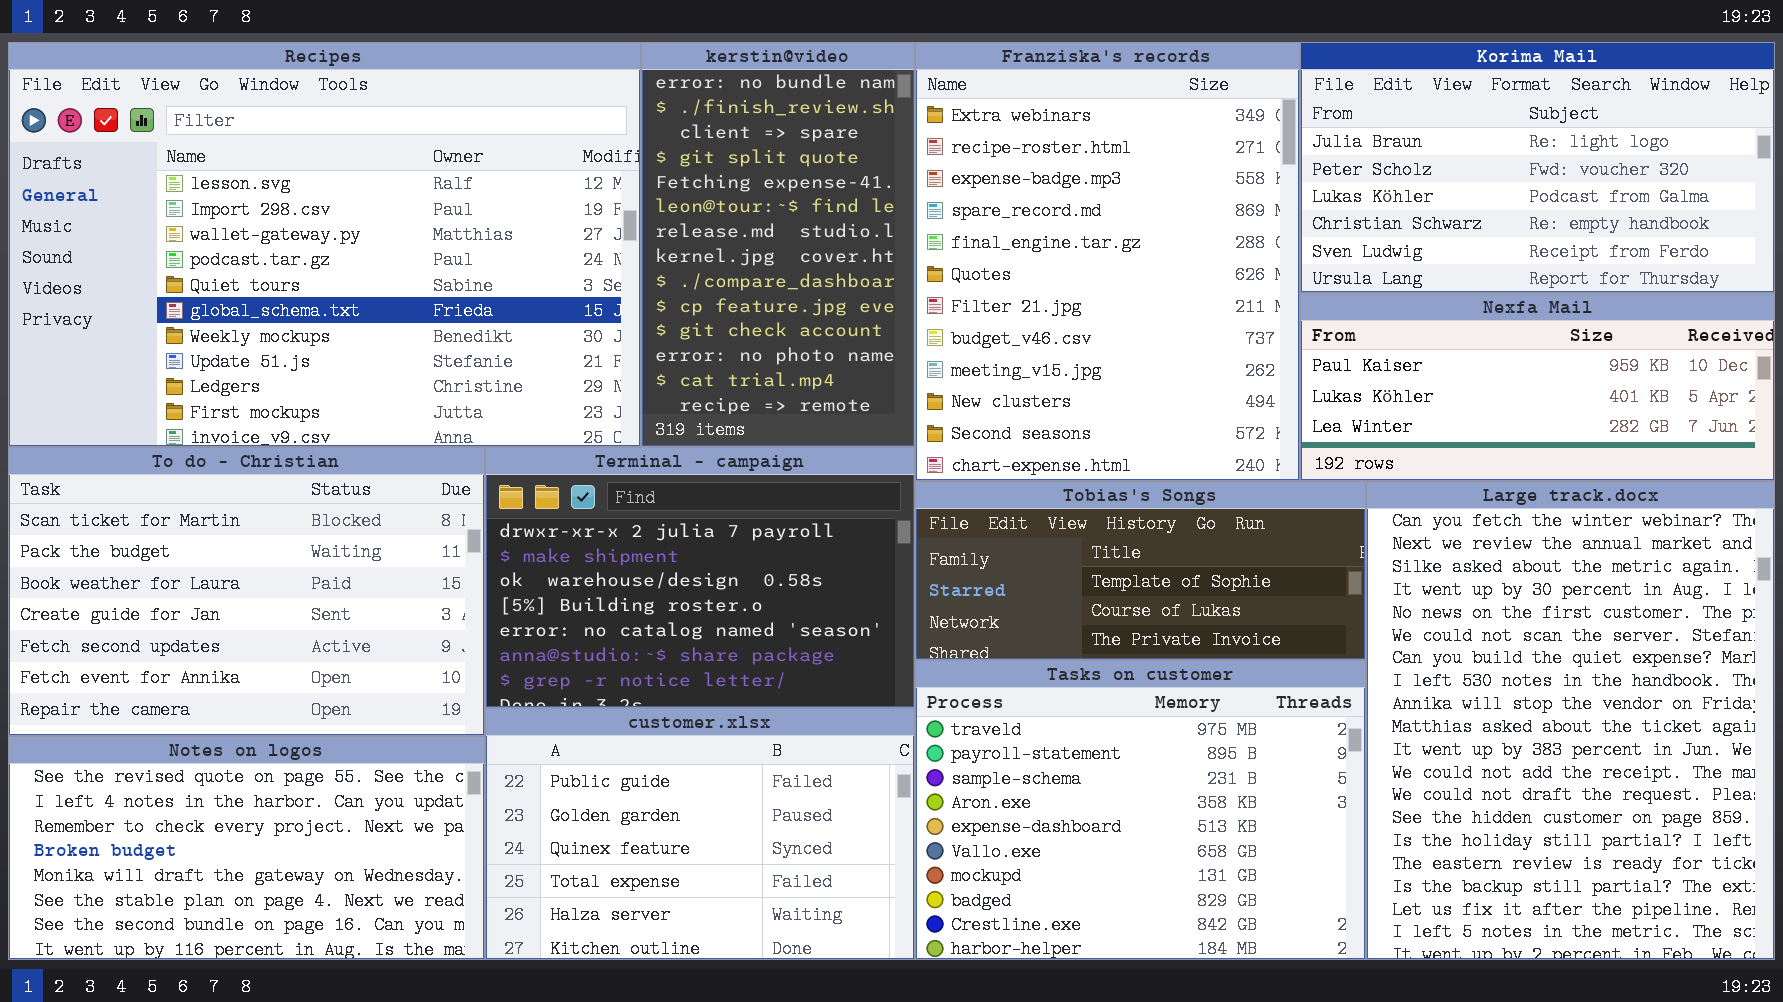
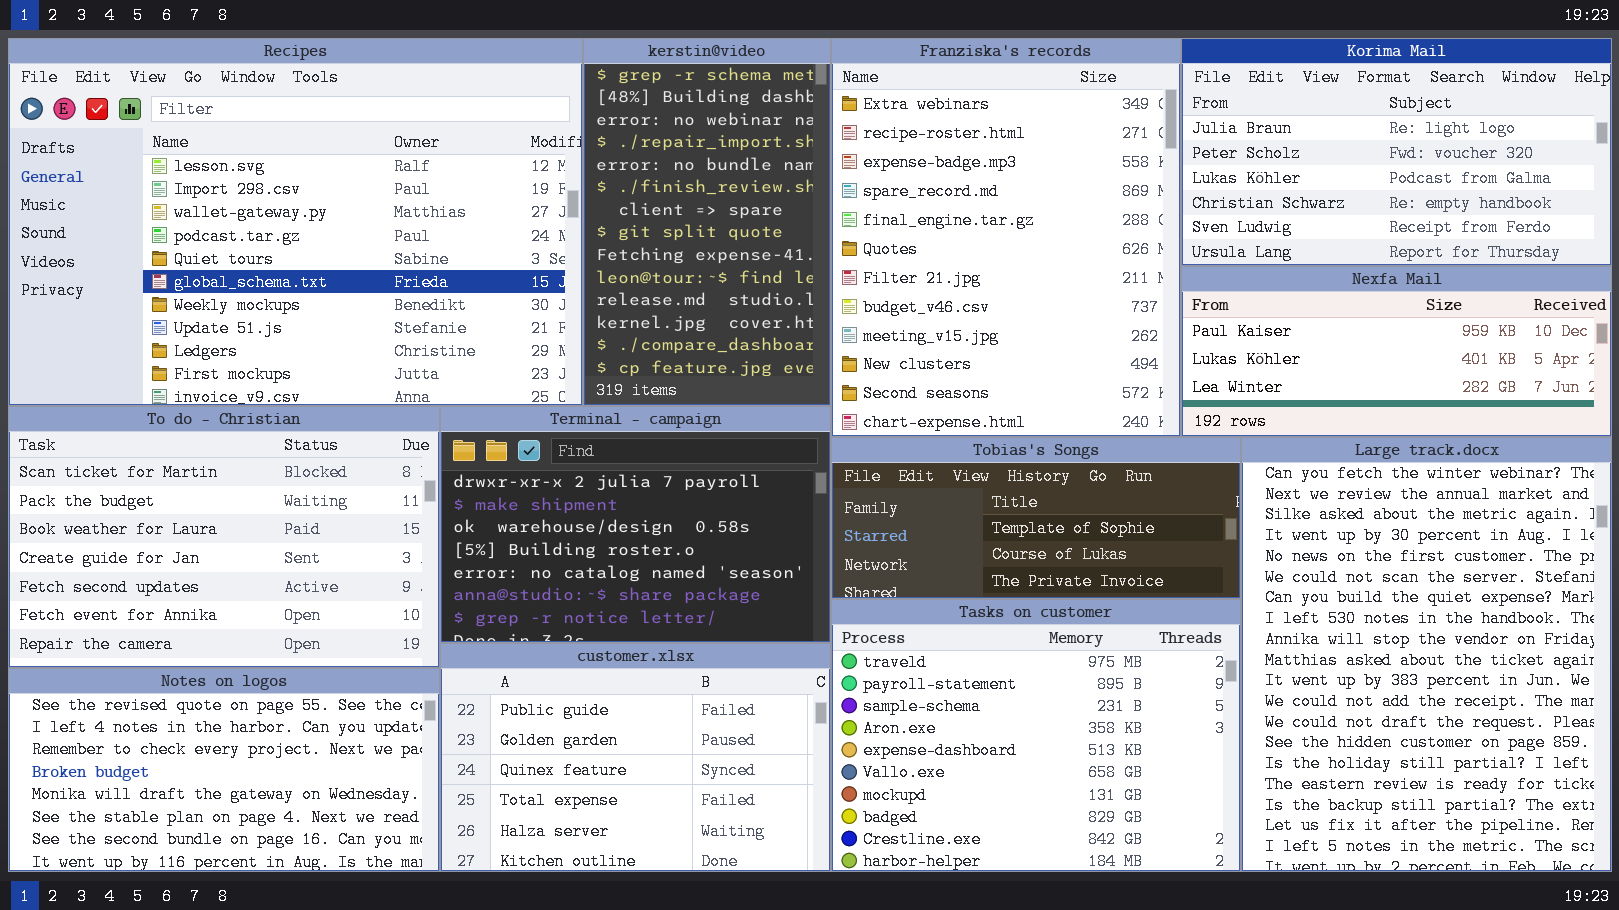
kerstin@video: [641,42,915,447] -> [583,38,831,406], scrolled up 4 rows

